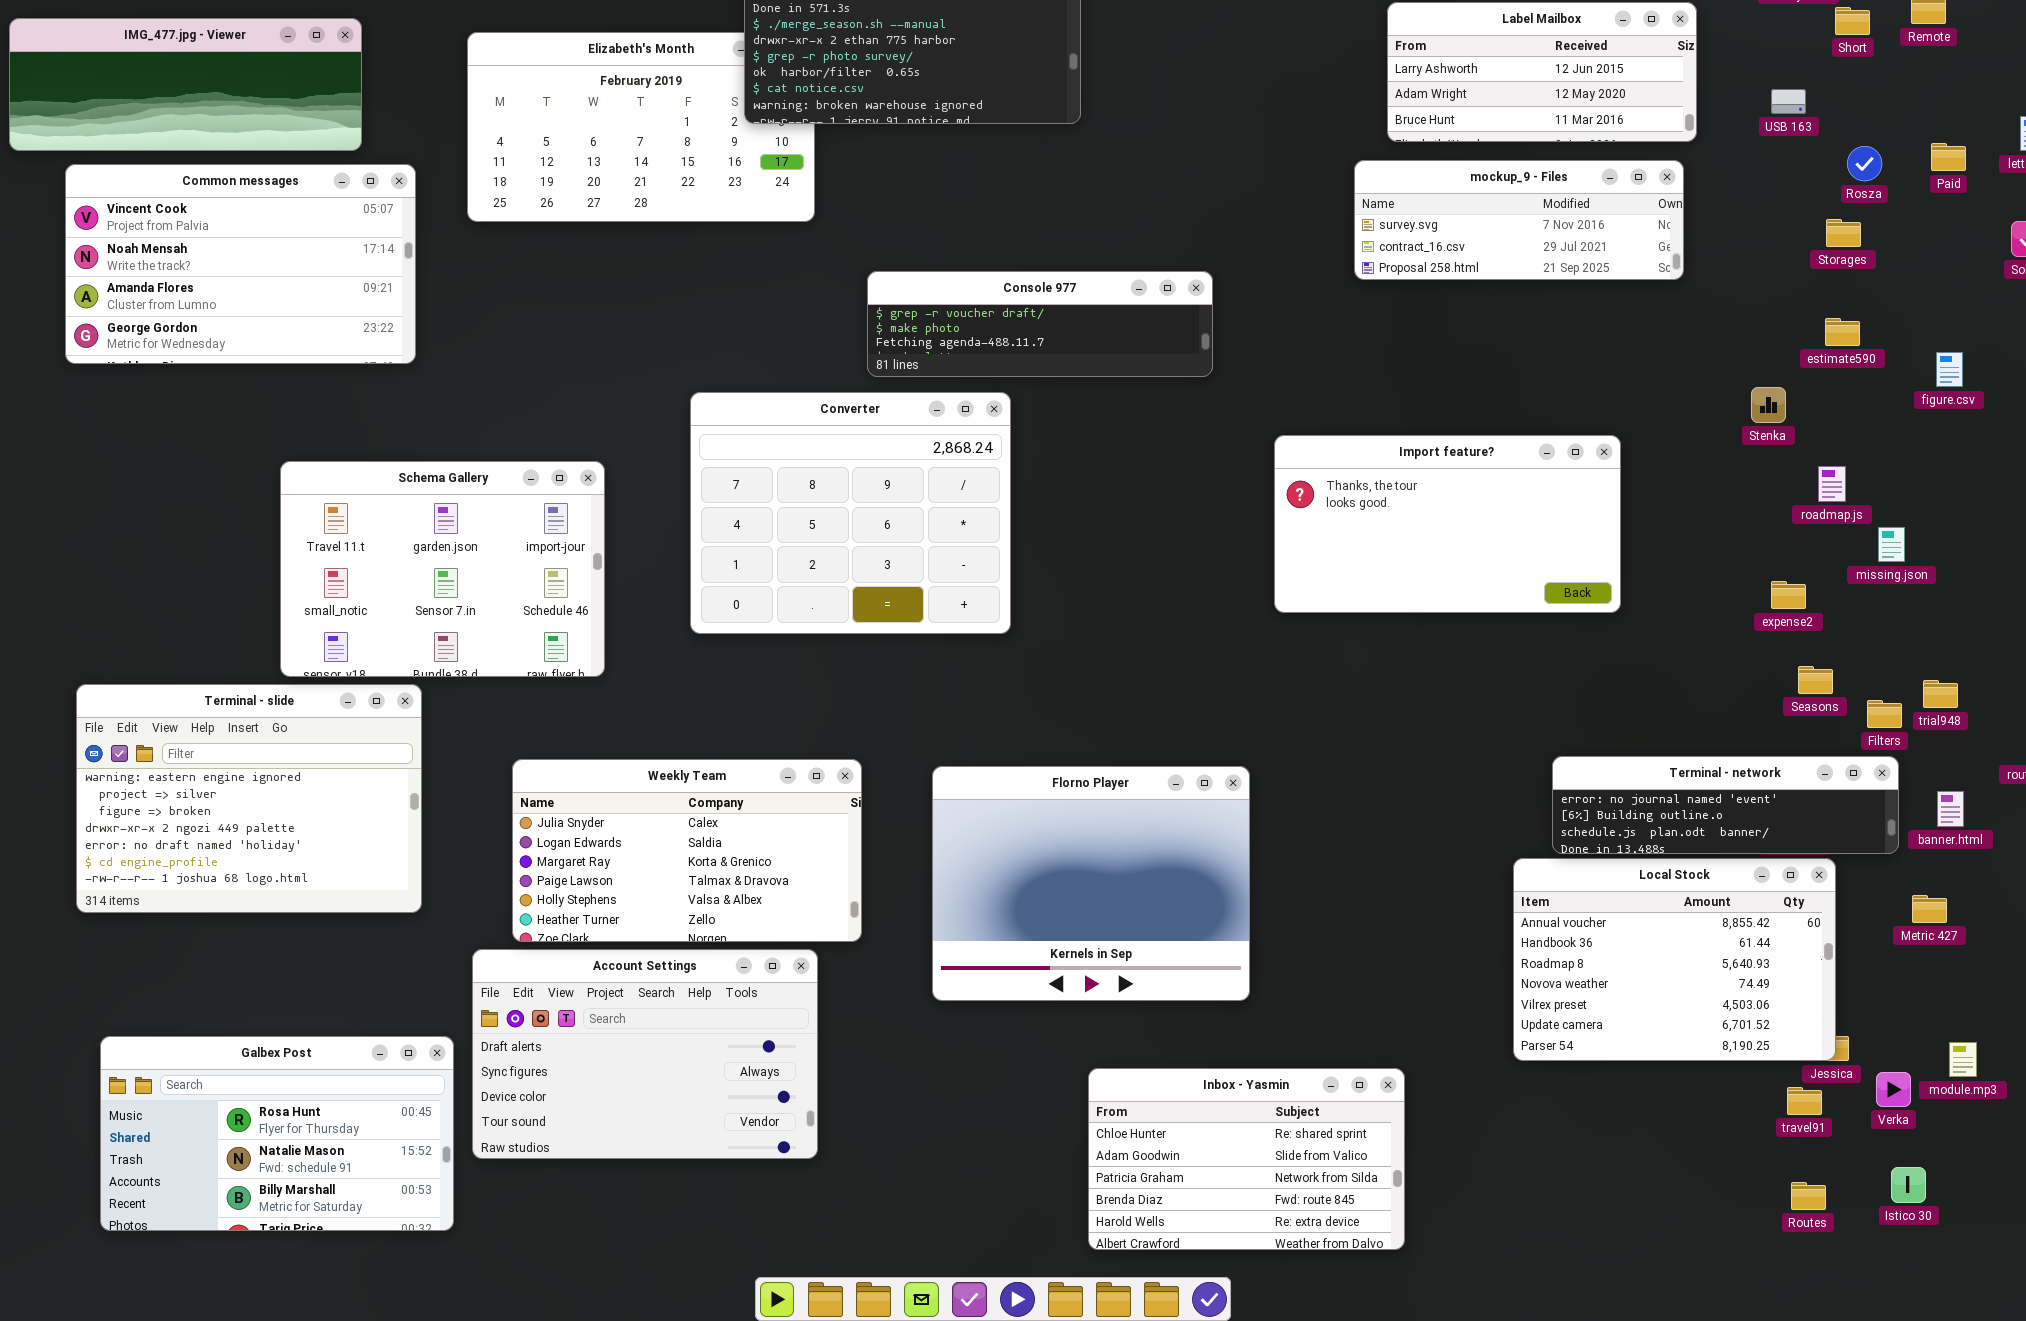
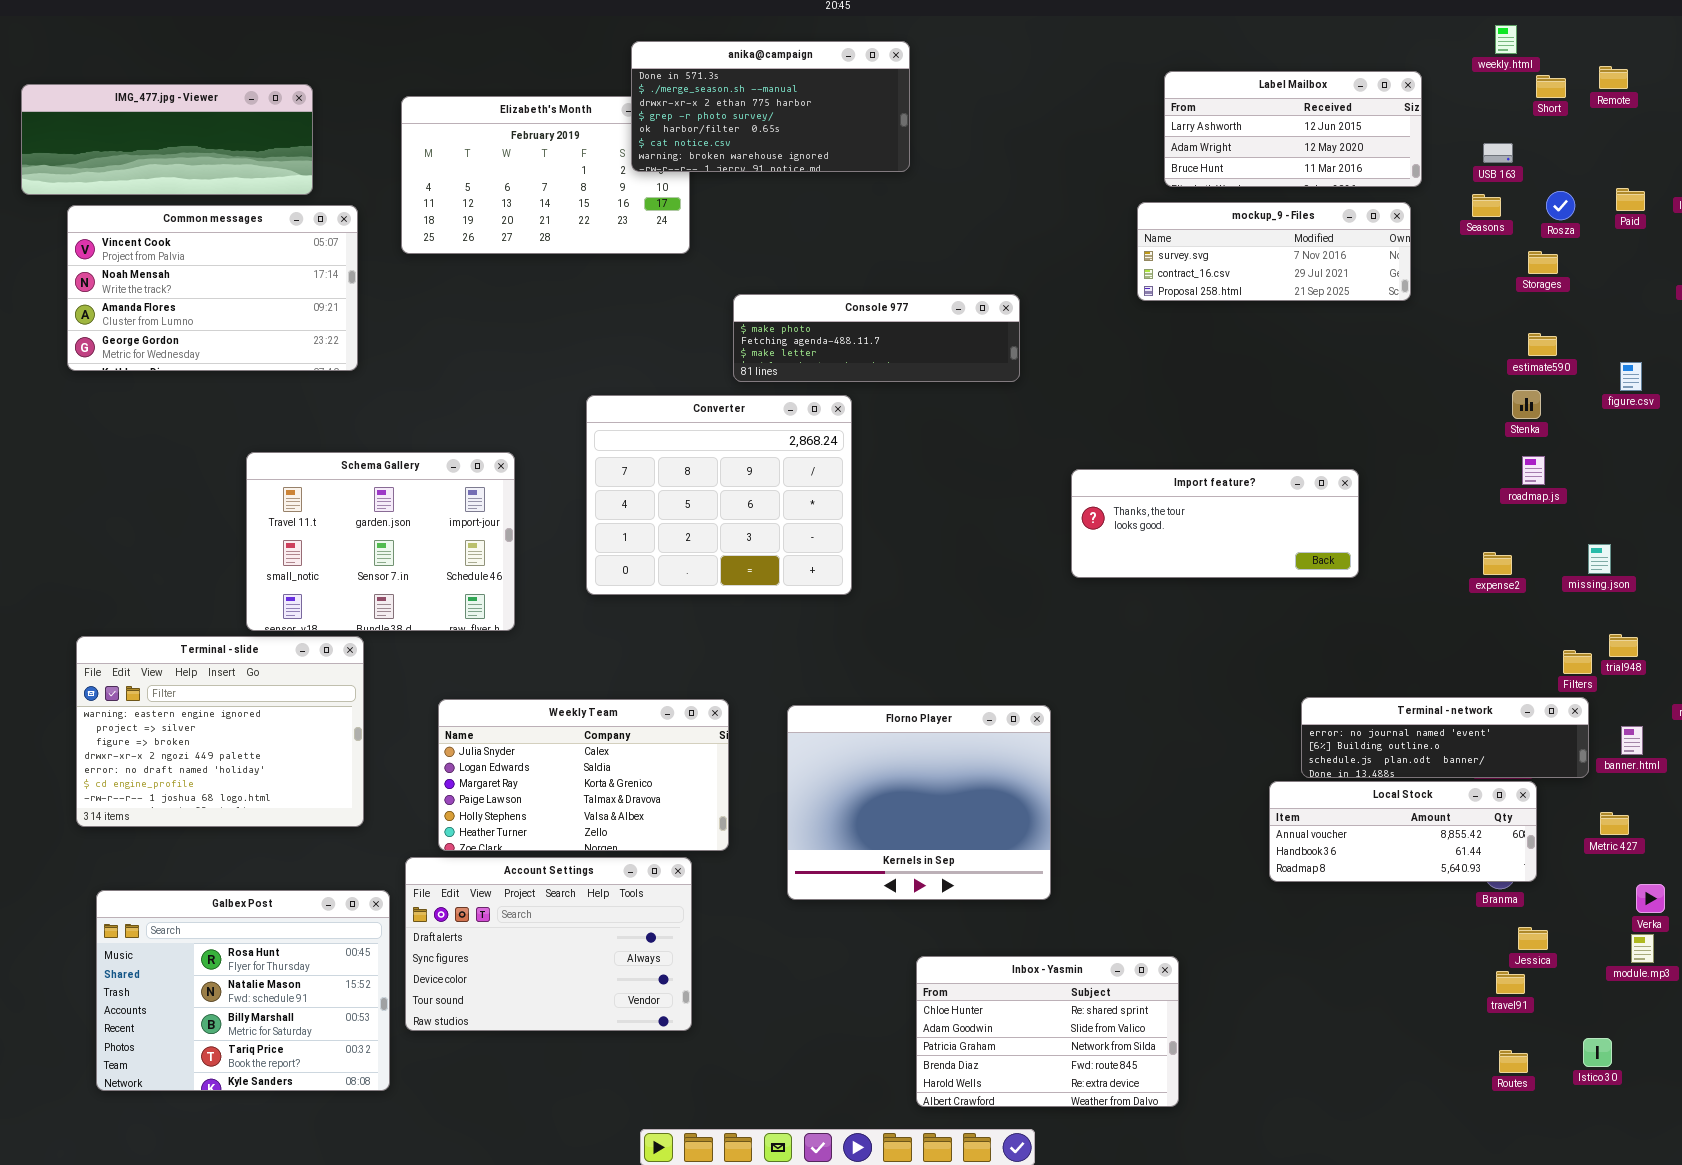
Console 977: [867,271,1213,377] -> [733,294,1020,382], scrolled down 1 row
Stenka: [1751,387,1786,423] -> [1512,390,1541,419], moved
Import feature?: [1274,435,1621,613] -> [1071,469,1359,578], resized
missing.json: [1878,527,1905,562] -> [1588,544,1611,574], moved
Seasons: [1798,666,1833,694] -> [1472,194,1501,217], moved
Local Stock: [1513,858,1836,1061] -> [1269,781,1537,882], resized
Galbex Post: [100,1036,454,1231] -> [96,890,390,1091], resized
Verka: [1876,1072,1911,1107] -> [1636,884,1665,913], moved

